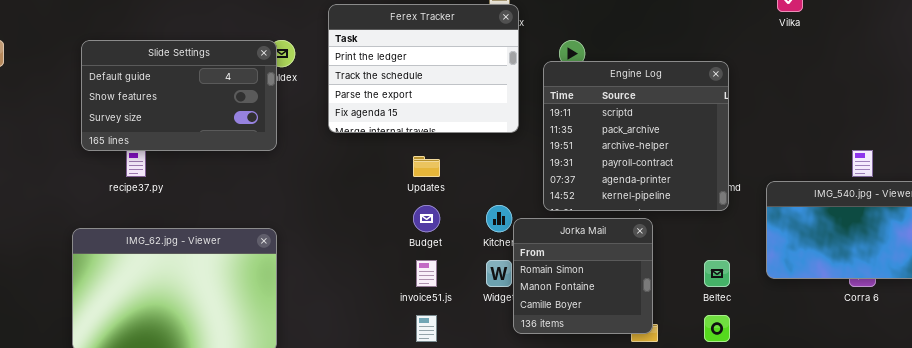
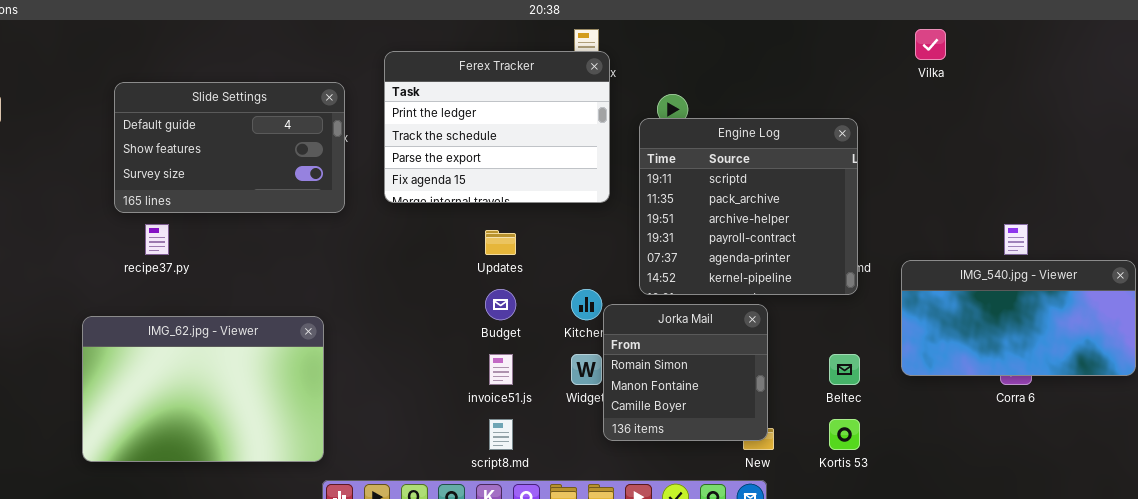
Slide Settings: [81,40,277,151] -> [114,82,345,213], moved

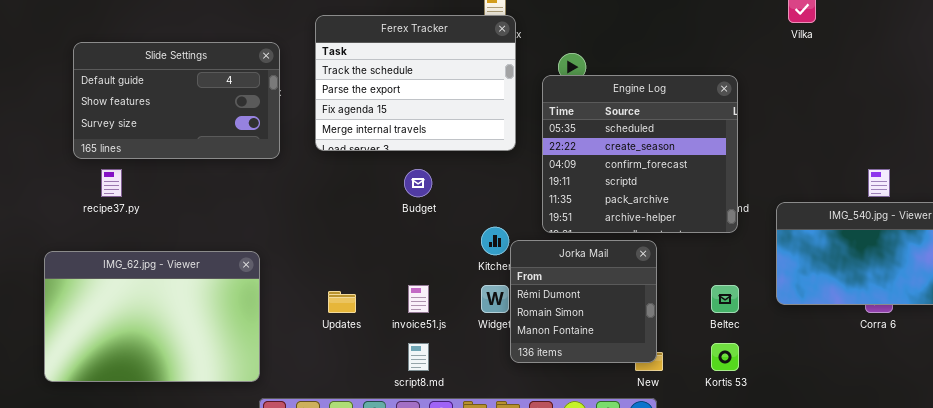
Ferex Tracker: [384,51,610,203] -> [315,15,516,151], scrolled down 1 row
Engine Log: [639,118,858,295] -> [542,75,738,233], scrolled up 3 rows
Updates: [485,230,516,255] -> [328,291,356,313], moved
Budget: [485,289,516,320] -> [404,169,432,197], moved
Jorka Mail: [603,304,768,441] -> [510,240,657,363], scrolled up 1 row

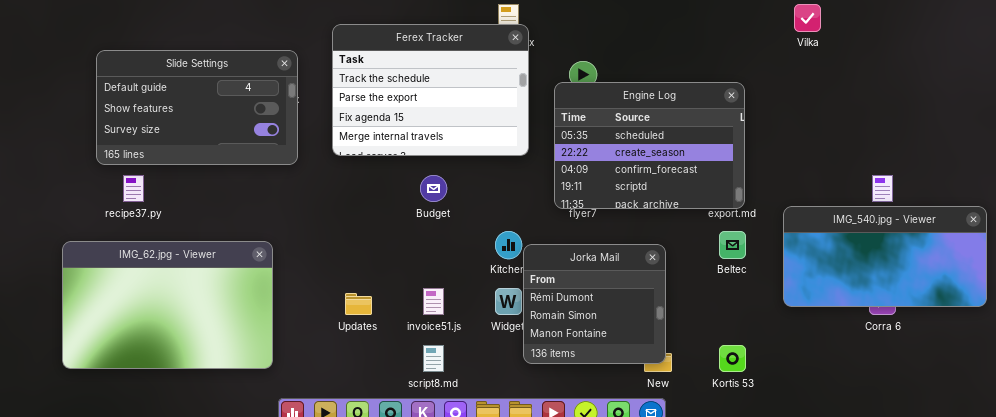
Engine Log: [542,75,738,233] -> [554,82,745,209], resized
IMG_62.jpg - Viewer: [44,251,260,382] -> [62,241,273,369], moved
Beltec: [711,285,739,313] -> [719,231,746,259], moved

